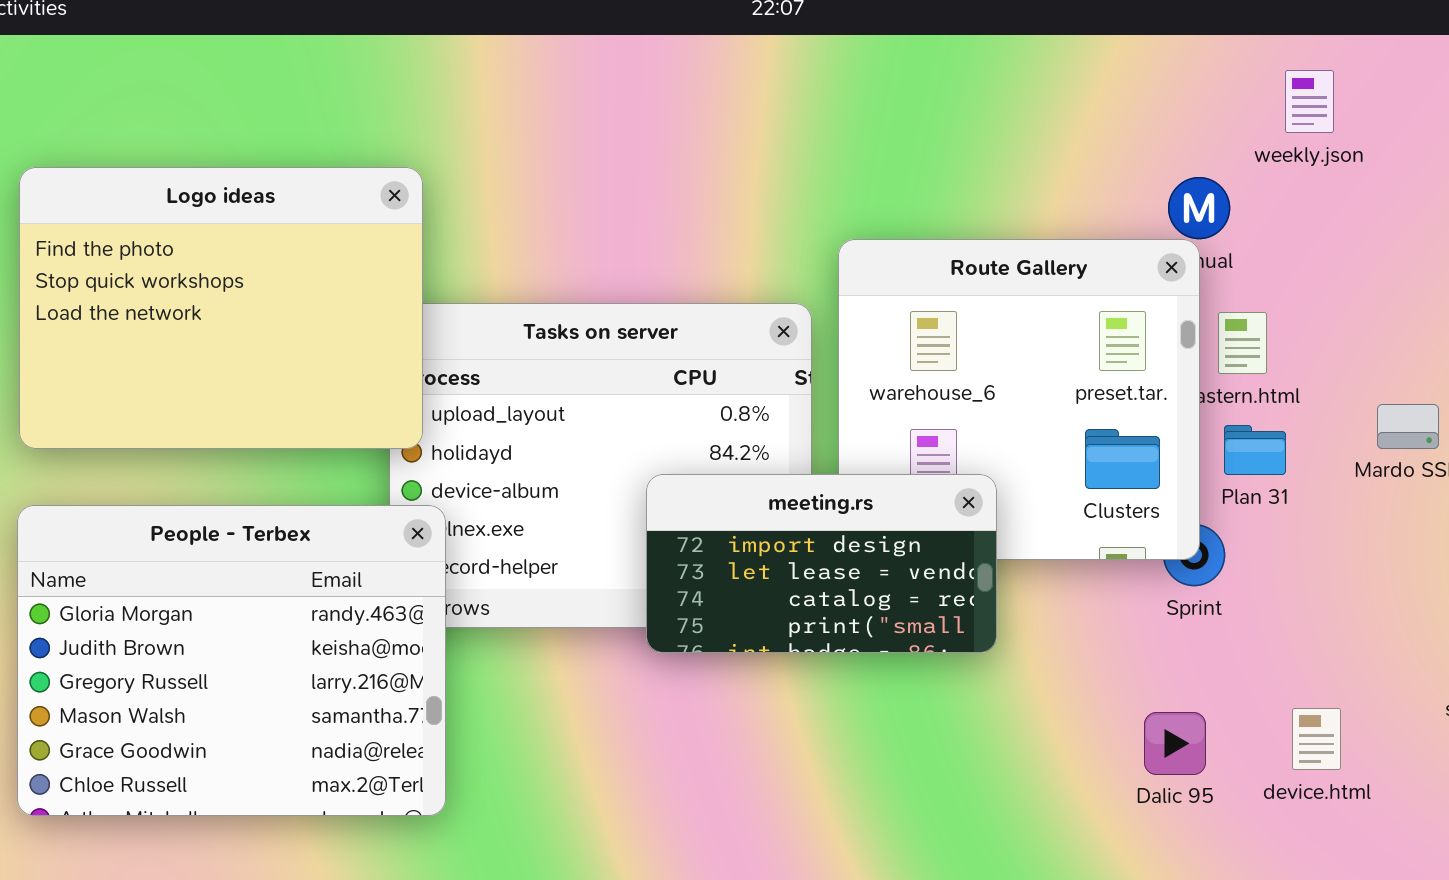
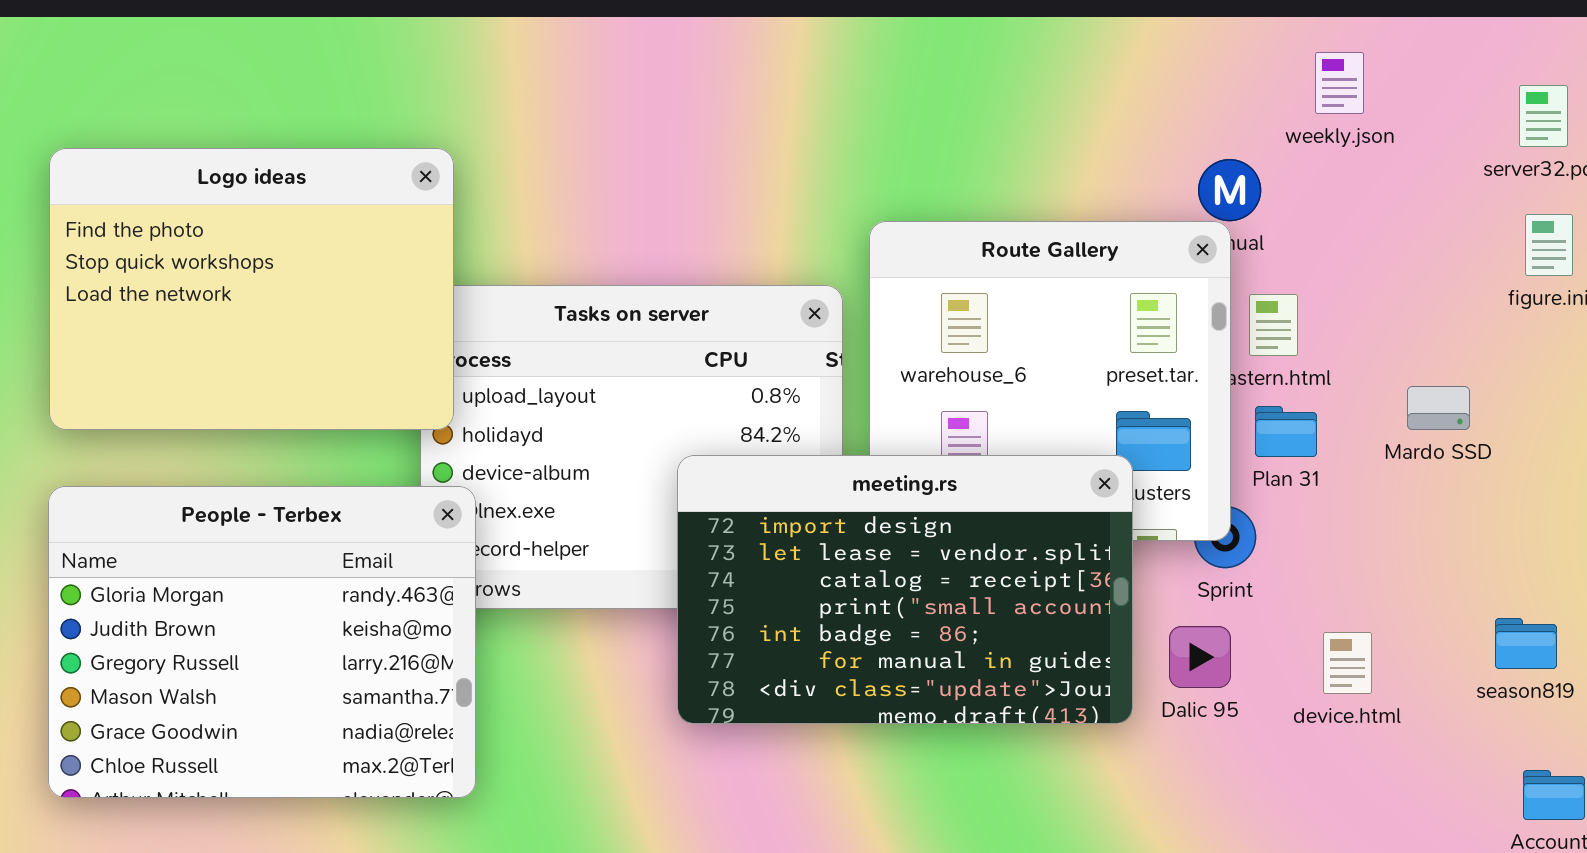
meeting.rs: [646,474,997,653] -> [677,455,1133,724], resized
device.html: [1292,708,1341,770] -> [1323,632,1372,694], moved
Dalic 95: [1144,712,1206,775] -> [1169,626,1231,688], moved

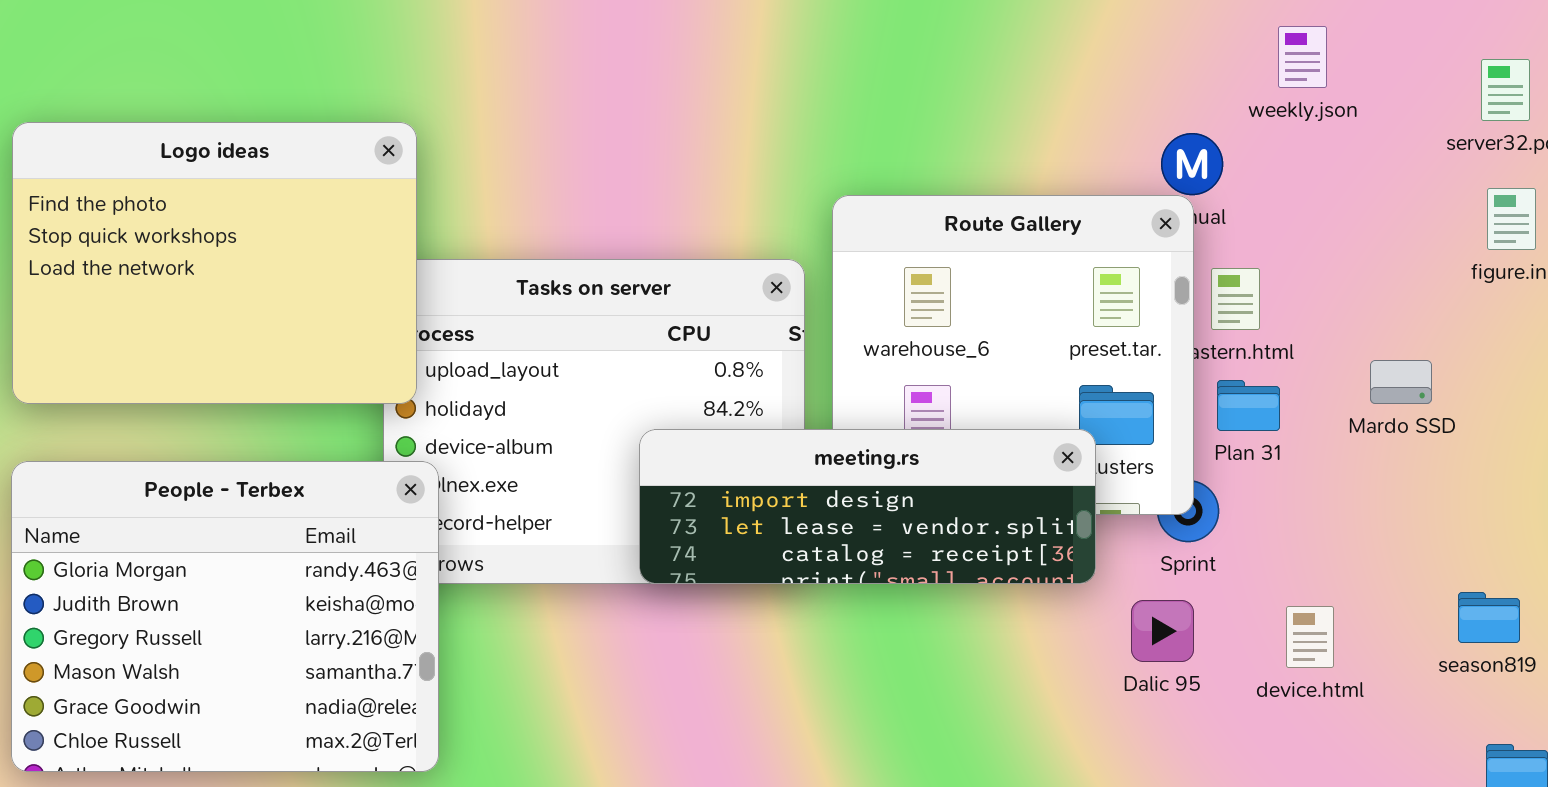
meeting.rs: [677,455,1133,724] -> [639,429,1096,584], resized

